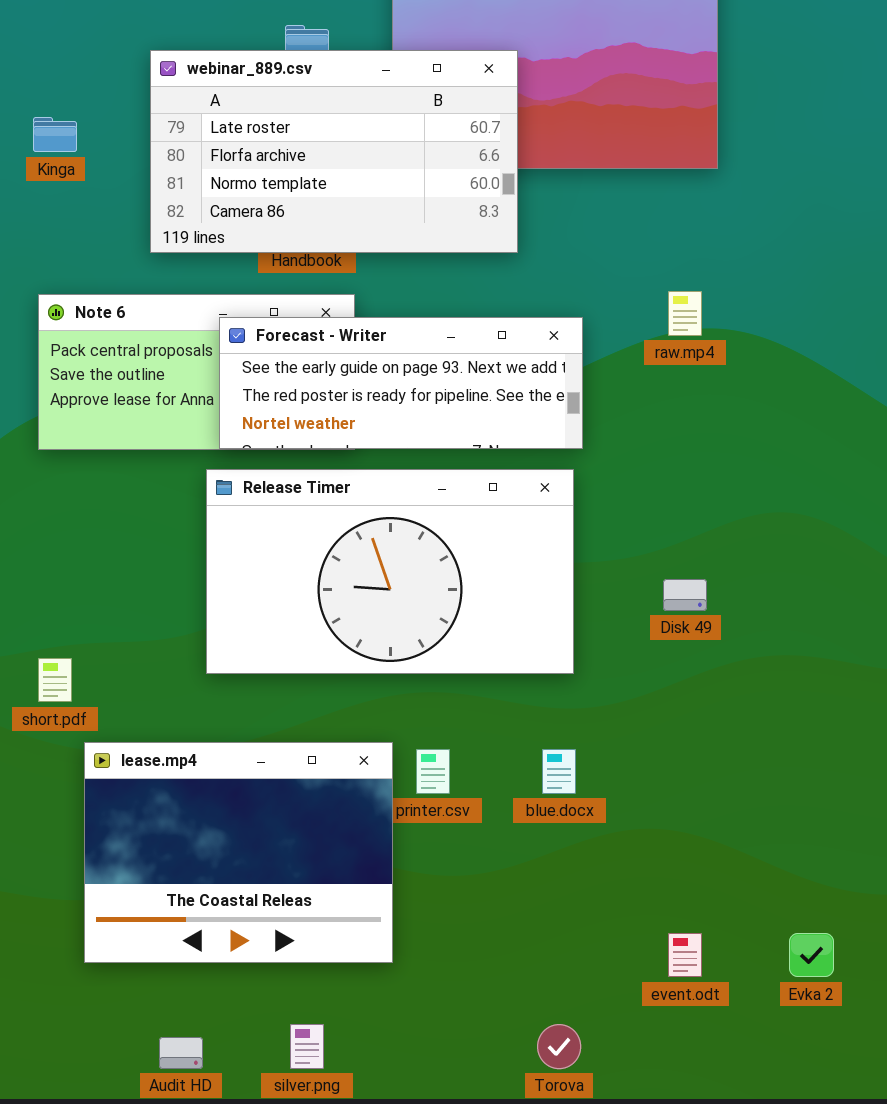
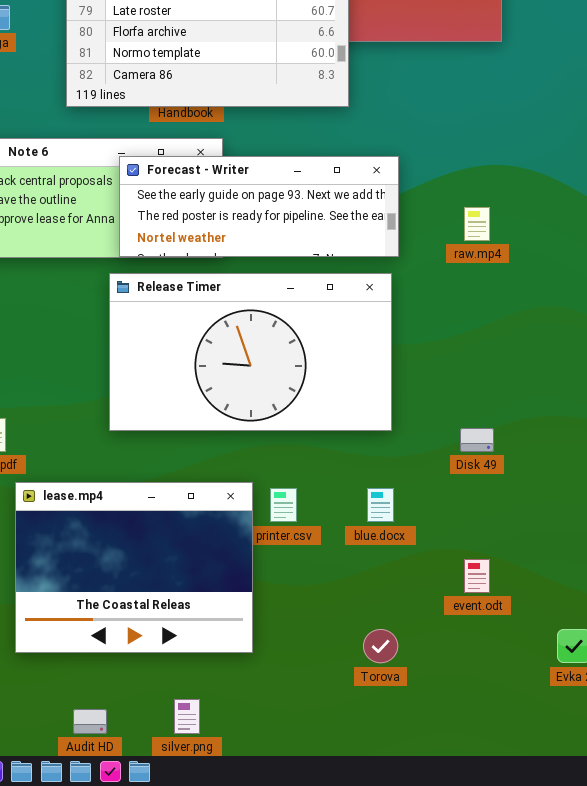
raw.mp4: [668,291,702,336] -> [464,207,490,241], moved
Disk 49: [663,579,707,611] -> [460,428,494,452], moved
event.odt: [668,933,702,977] -> [464,559,490,593], moved
Torova: [537,1024,581,1069] -> [363,629,398,663], moved

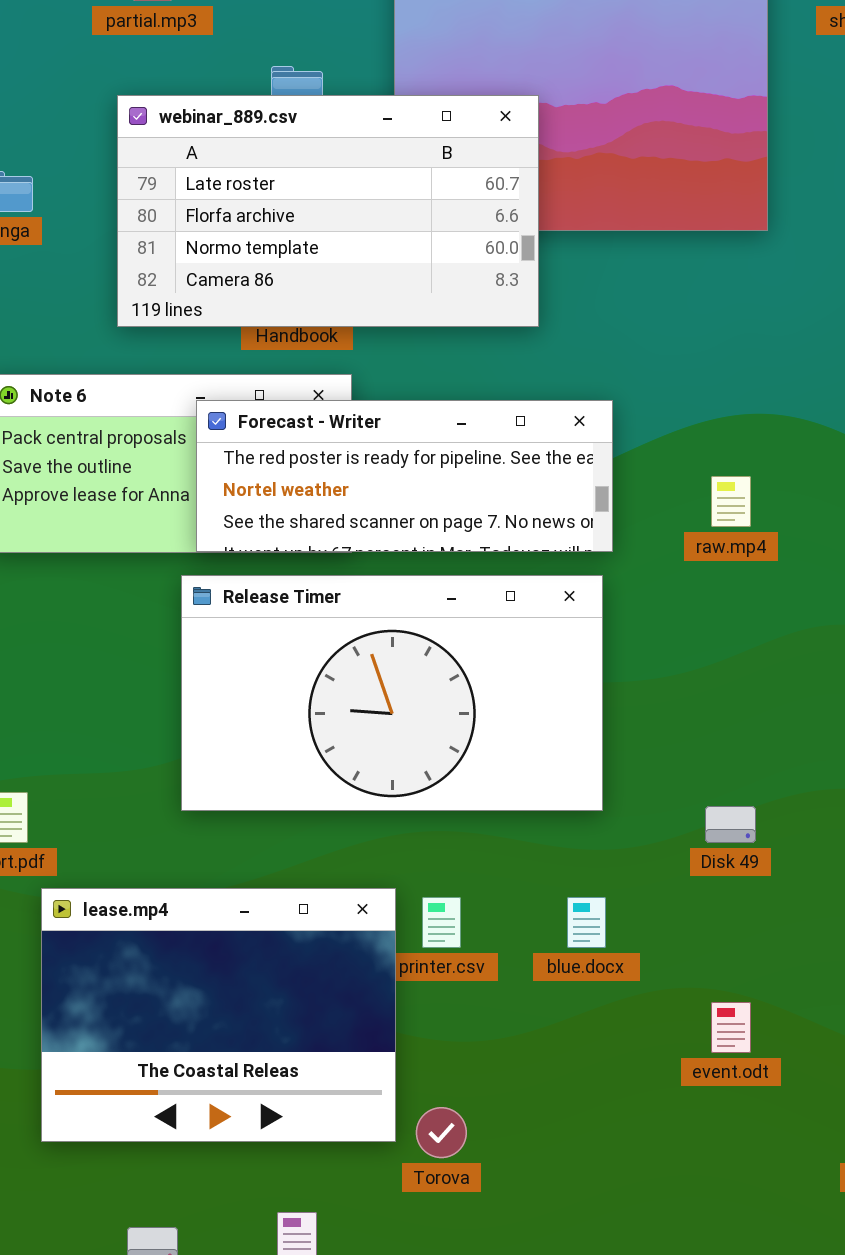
Forecast - Writer: [119,156,399,257] -> [196,400,613,552], scrolled down 1 row
Torova: [363,629,398,663] -> [416,1107,467,1158], moved

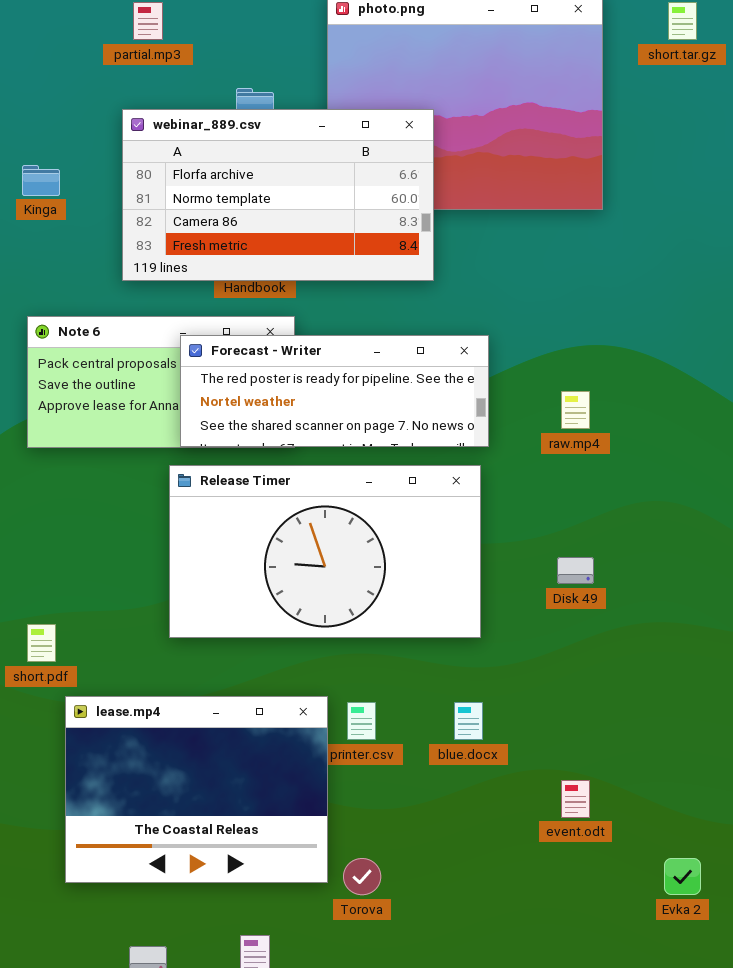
webinar_889.csv: [117,95,539,327] -> [122,109,434,281], scrolled down 1 row
Disk 49: [705,806,756,843] -> [557,557,594,584], moved

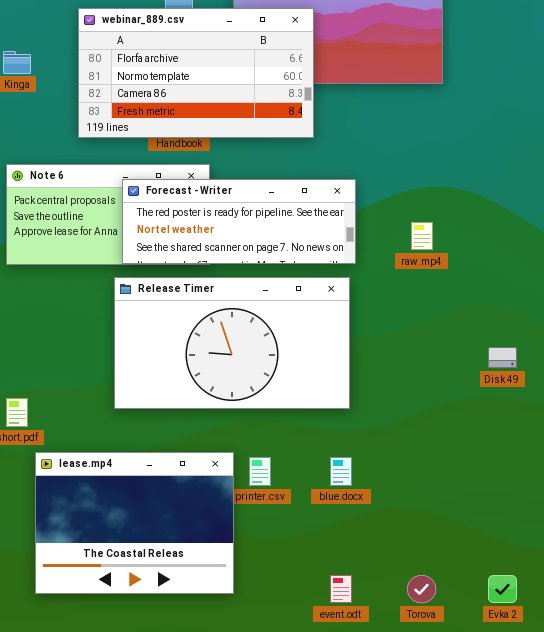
Disk 49: [557,557,594,584] -> [488,347,517,368], moved
event.odt: [561,780,590,818] -> [330,575,352,603], moved
Torova: [343,858,381,895] -> [407,575,436,603], moved

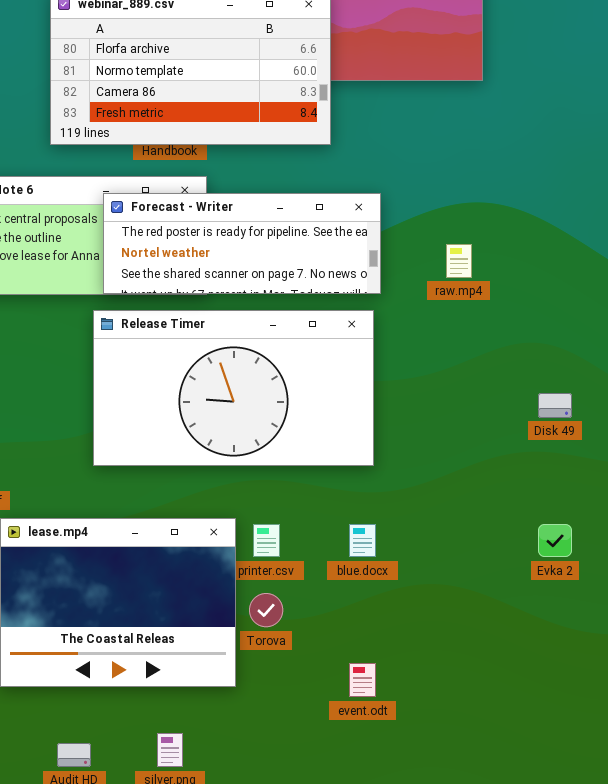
Torova: [407,575,436,603] -> [249,593,283,627], moved
Evka 2: [488,575,517,603] -> [538,524,572,557], moved

